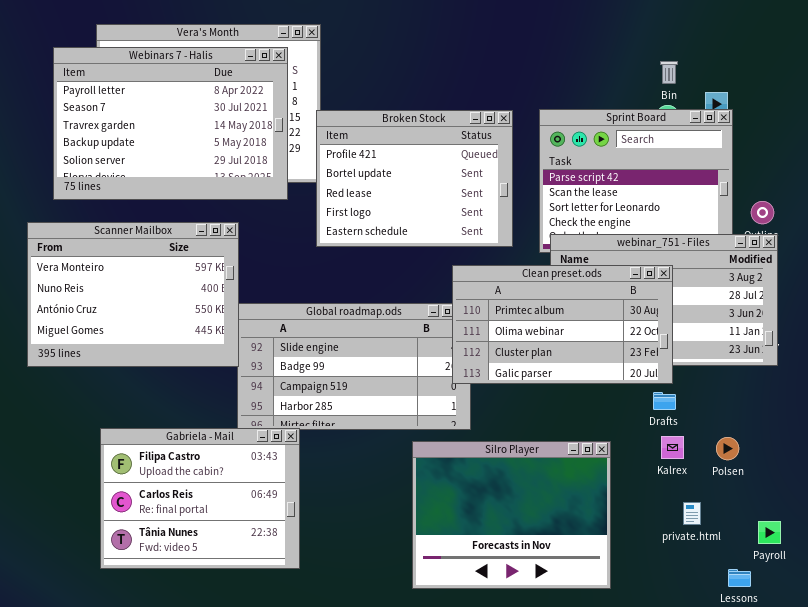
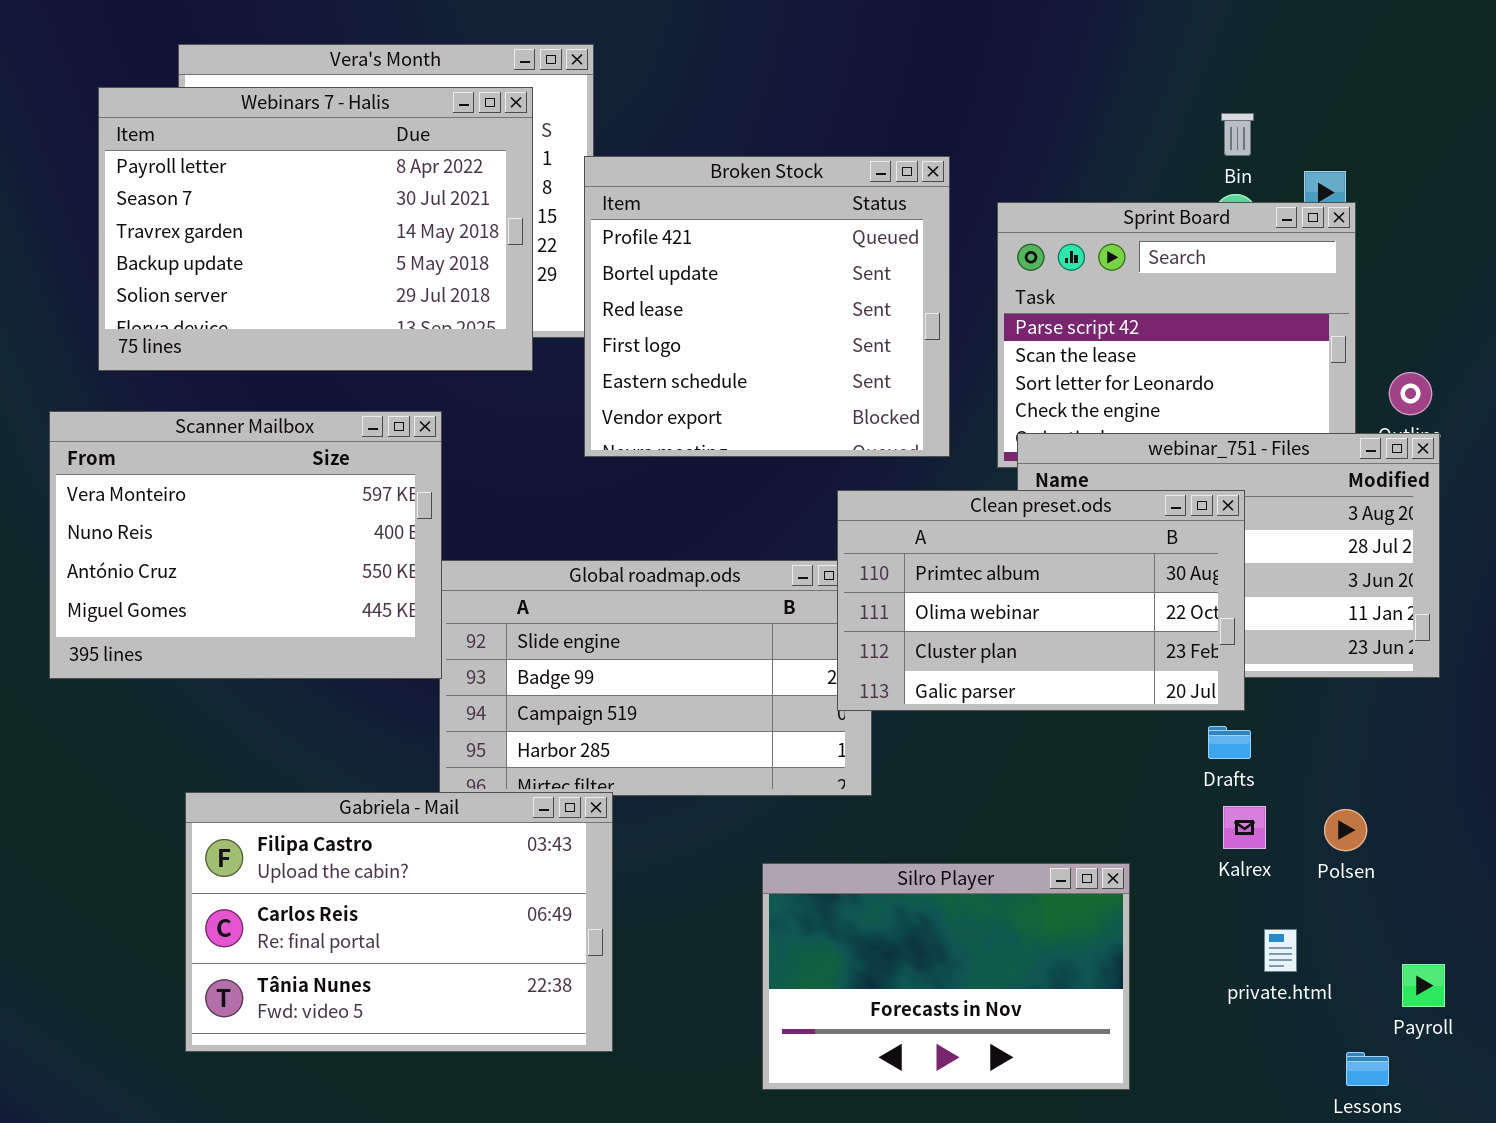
Broken Stock: [316,110,513,247] -> [584,156,950,457], resized
Gabriela - Mail: [100,428,300,569] -> [185,792,613,1052], resized
Silro Player: [412,441,611,589] -> [762,863,1130,1090], resized

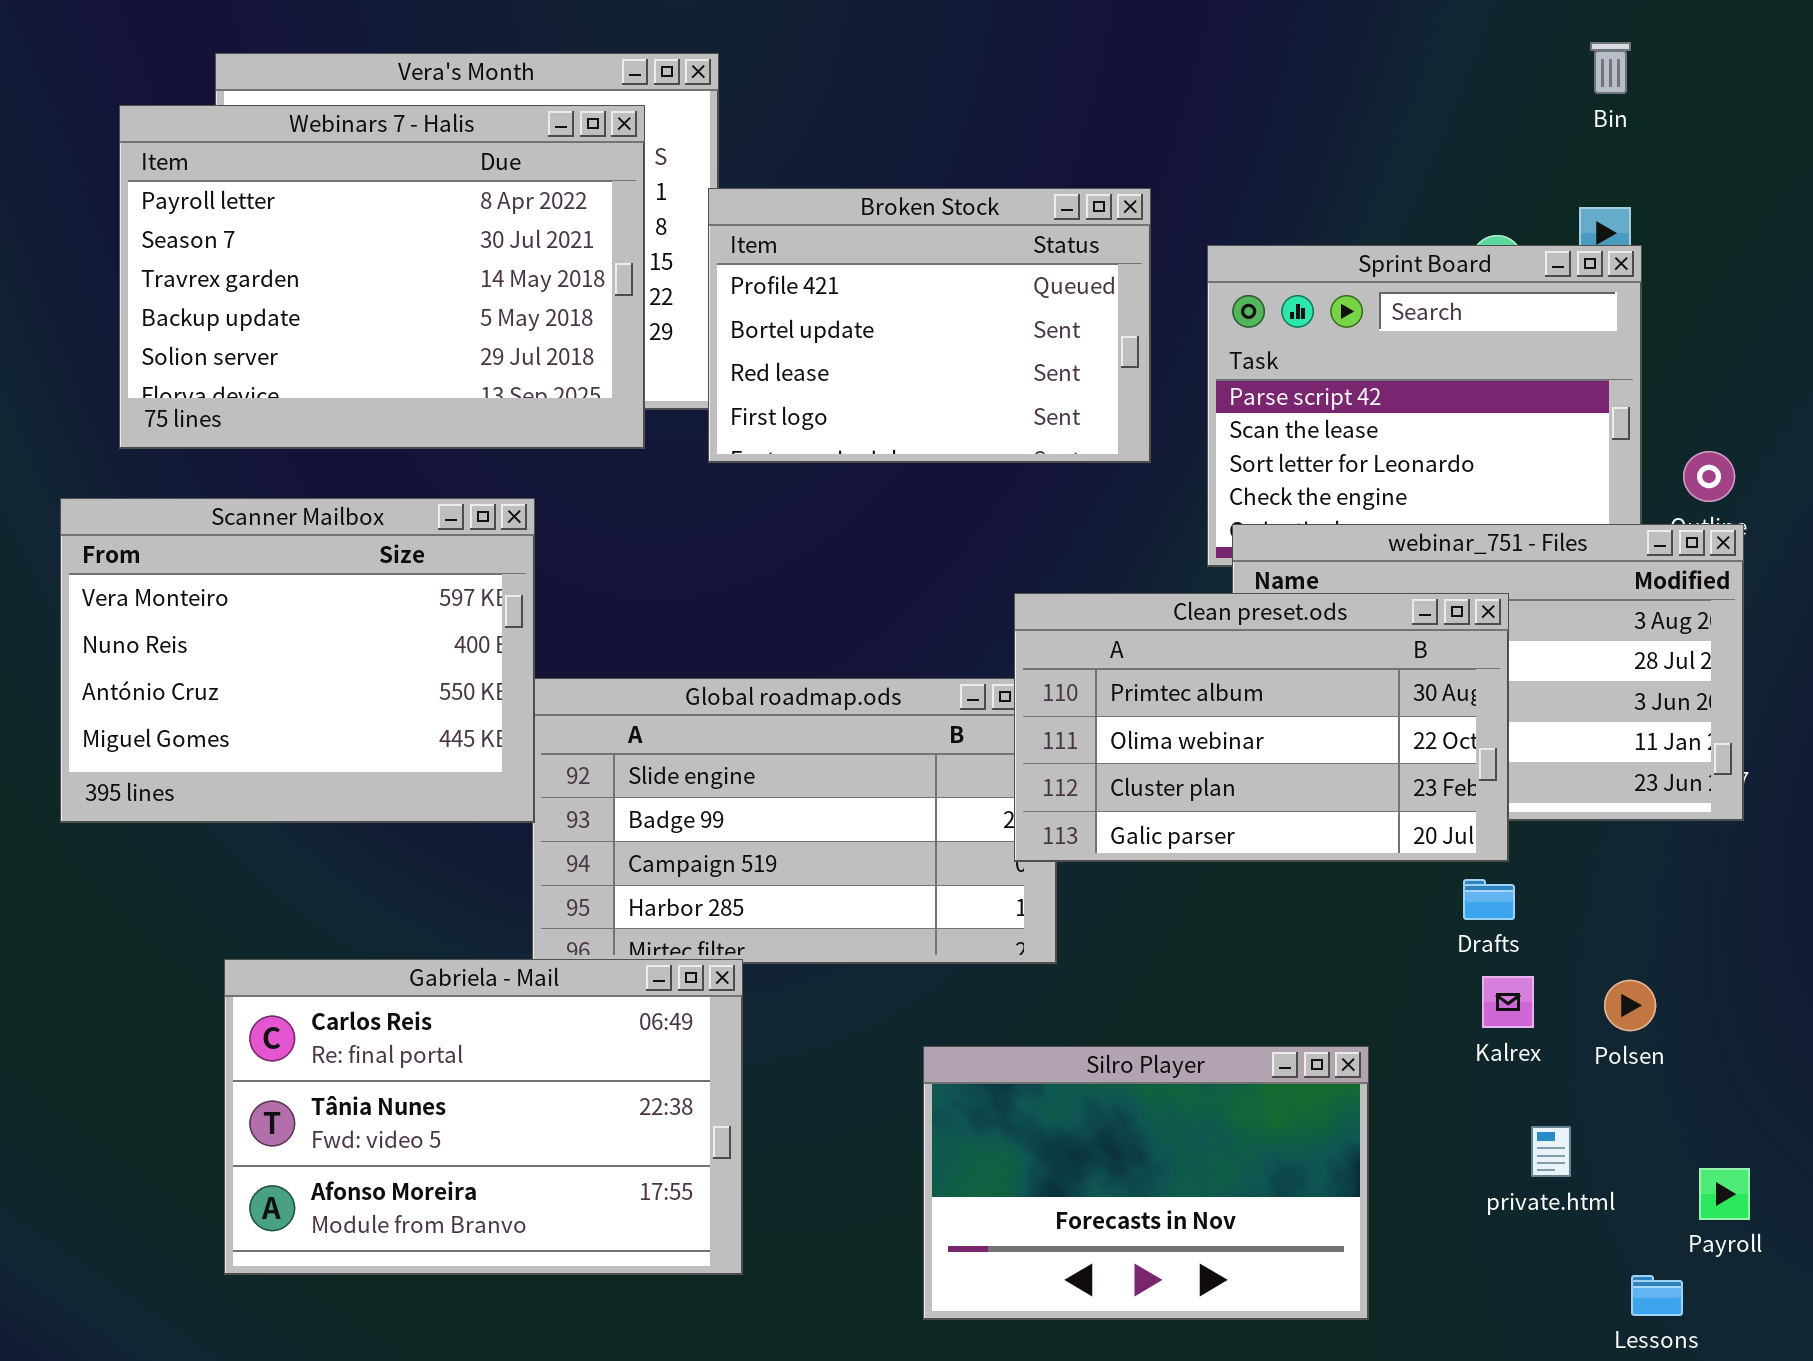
Bin: [1221,113,1254,156] -> [1590,42,1631,94], moved
Broken Stock: [584,156,950,457] -> [708,188,1151,463], resized
Gabriela - Mail: [185,792,613,1052] -> [224,959,743,1275], scrolled down 1 row

